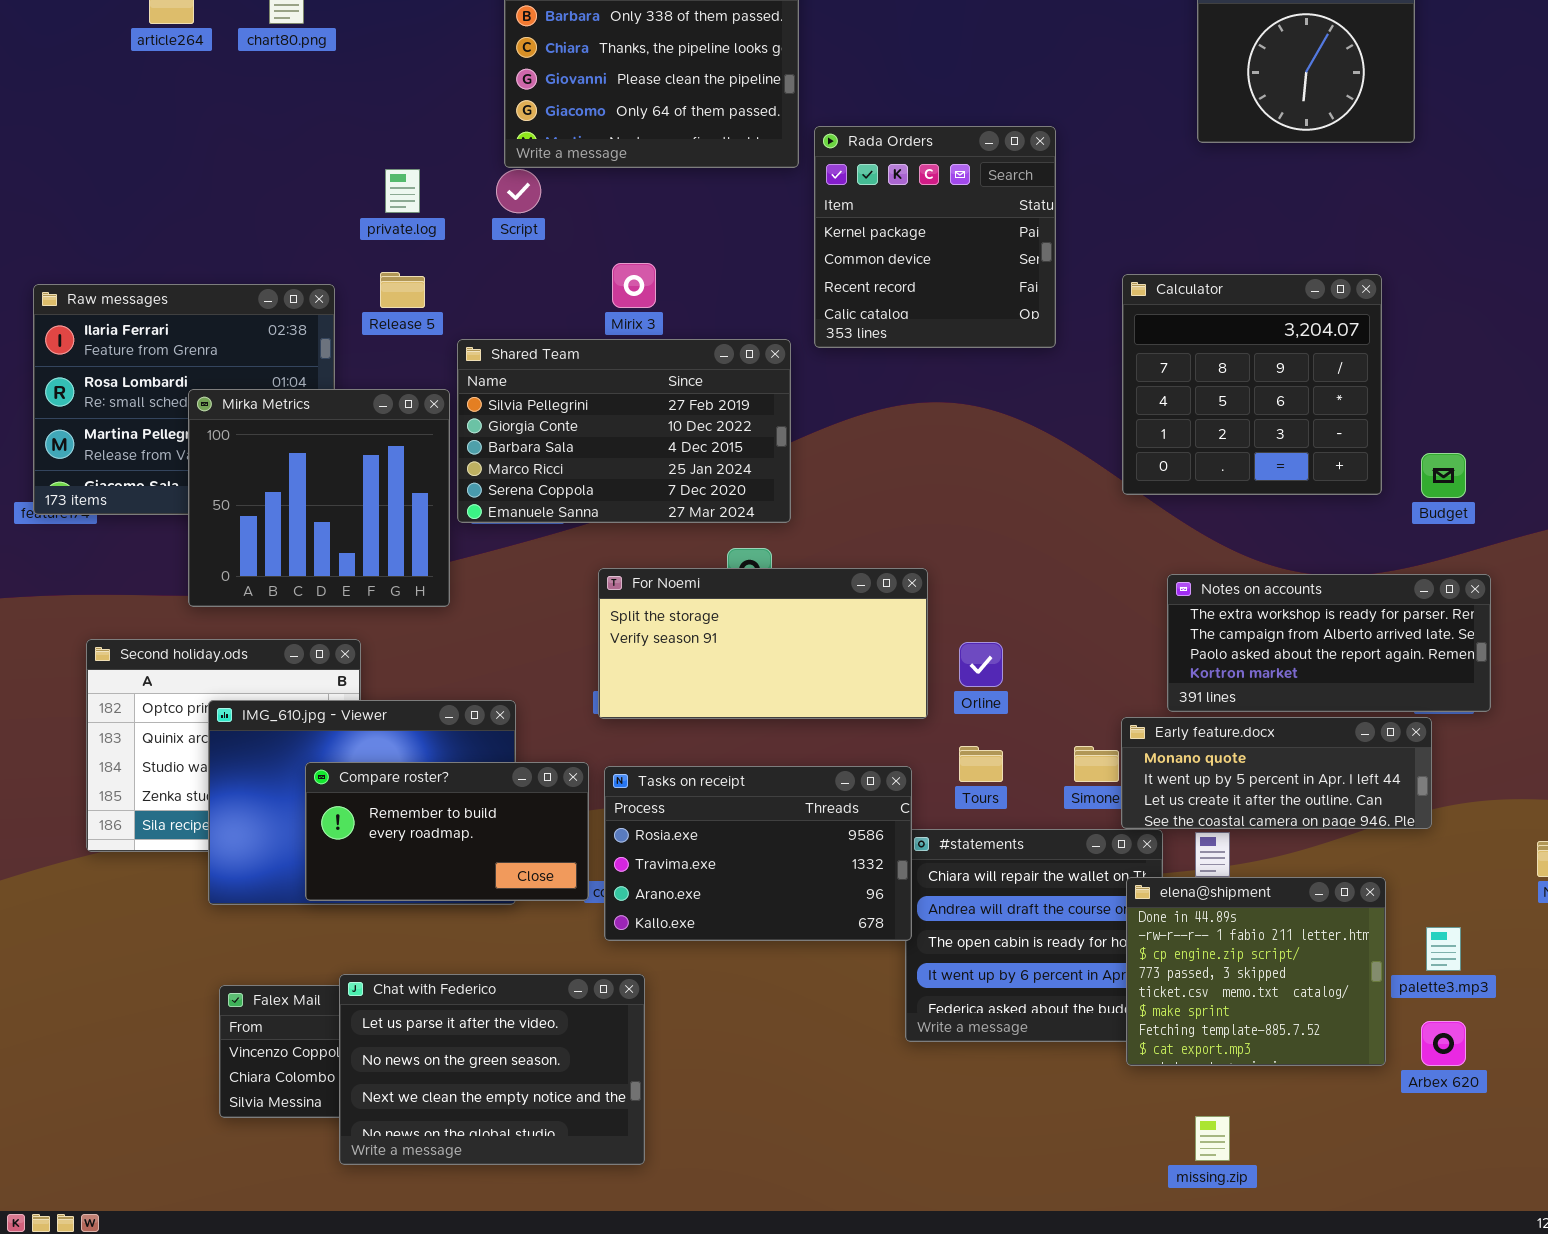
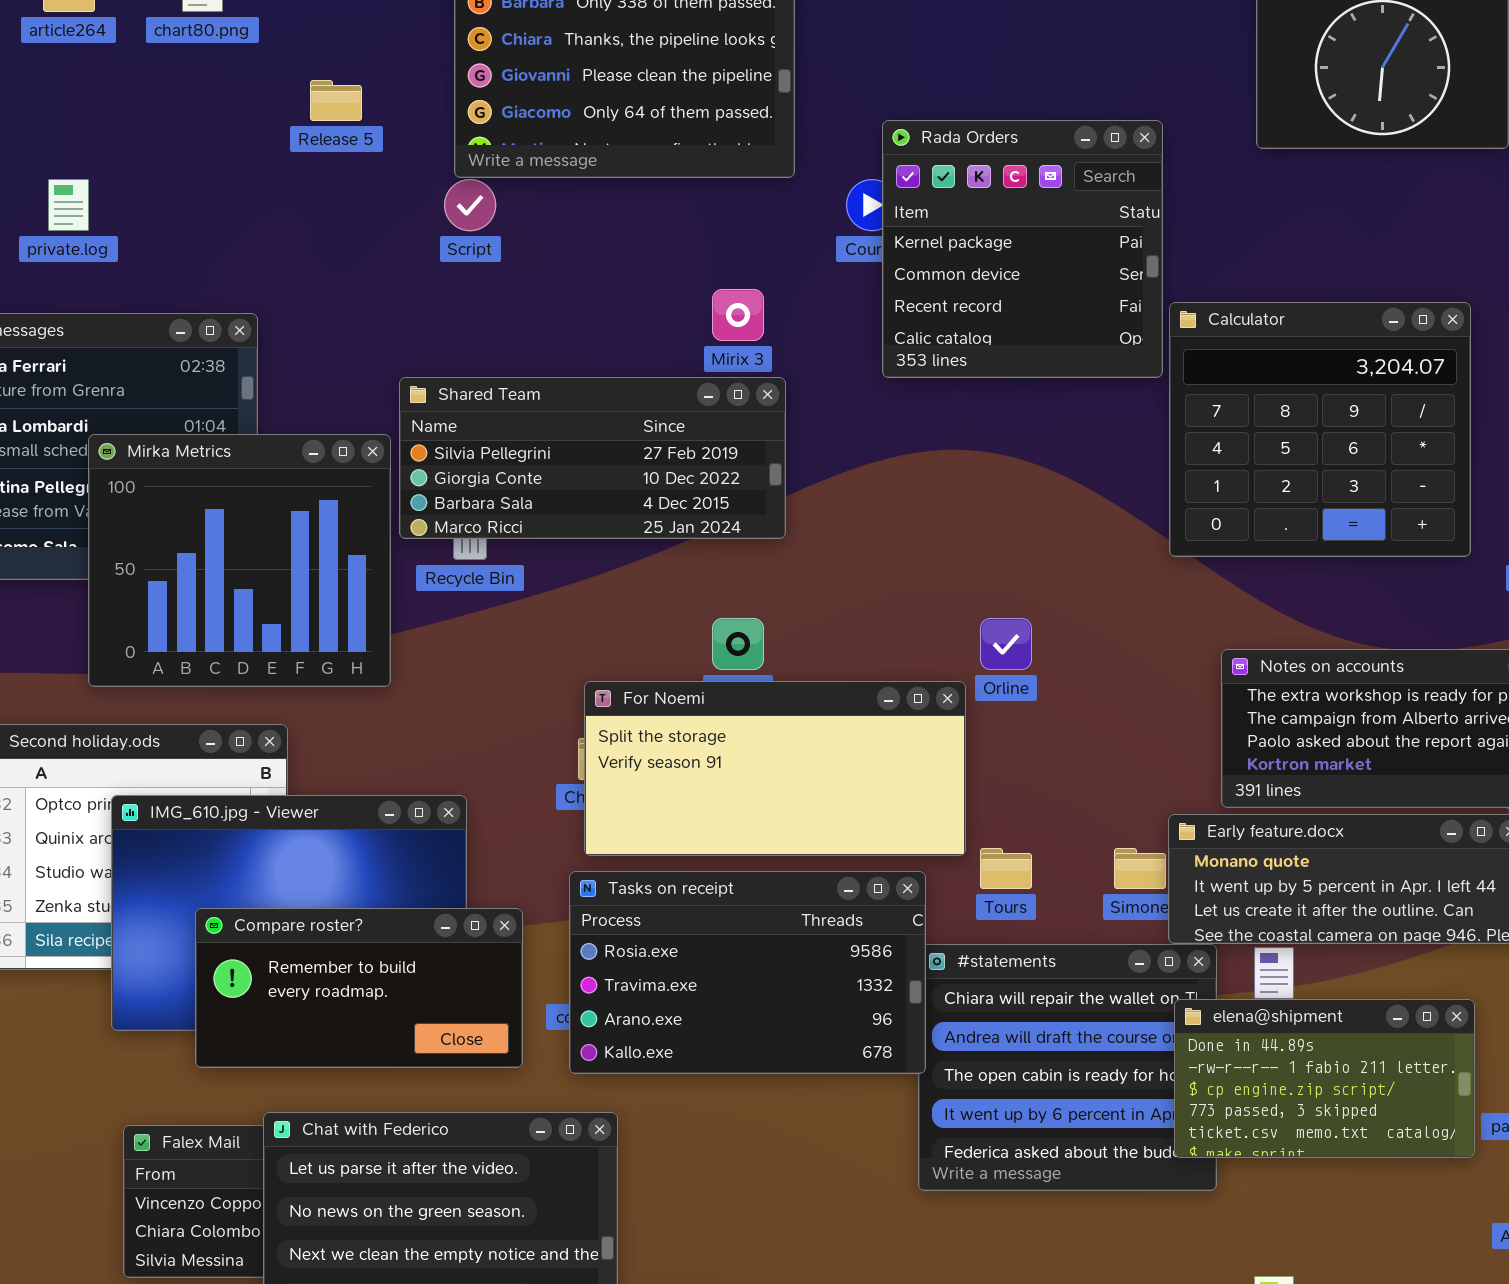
Rada Orders: [814,126,1056,348] -> [882,120,1163,378], moved
private.log: [385,169,420,213] -> [48,179,89,231], moved
Mirix 3: [612,263,656,308] -> [712,289,764,341], moved
Release 5: [380,272,425,308] -> [310,80,362,121], moved
Shared Team: [457,339,791,523] -> [399,377,786,539], resized
For Noemi: [598,568,928,719] -> [584,681,966,856], moved
Orline: [959,642,1003,687] -> [980,618,1032,670], moved
Compare roster?: [305,762,589,901] -> [195,908,523,1068], moved
elena@shipment: [1126,877,1386,1066] -> [1174,999,1475,1158], resized

